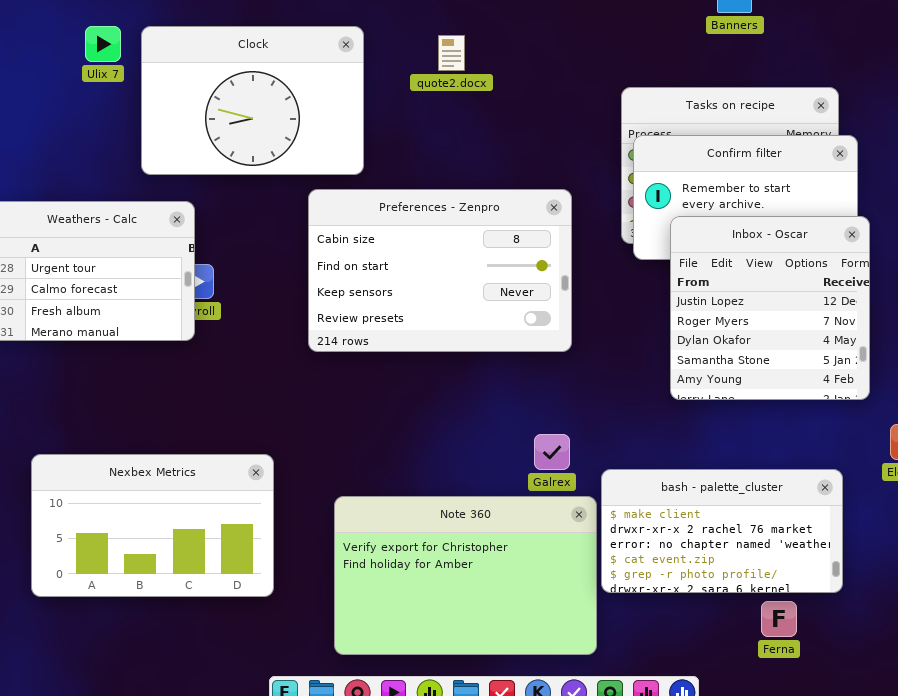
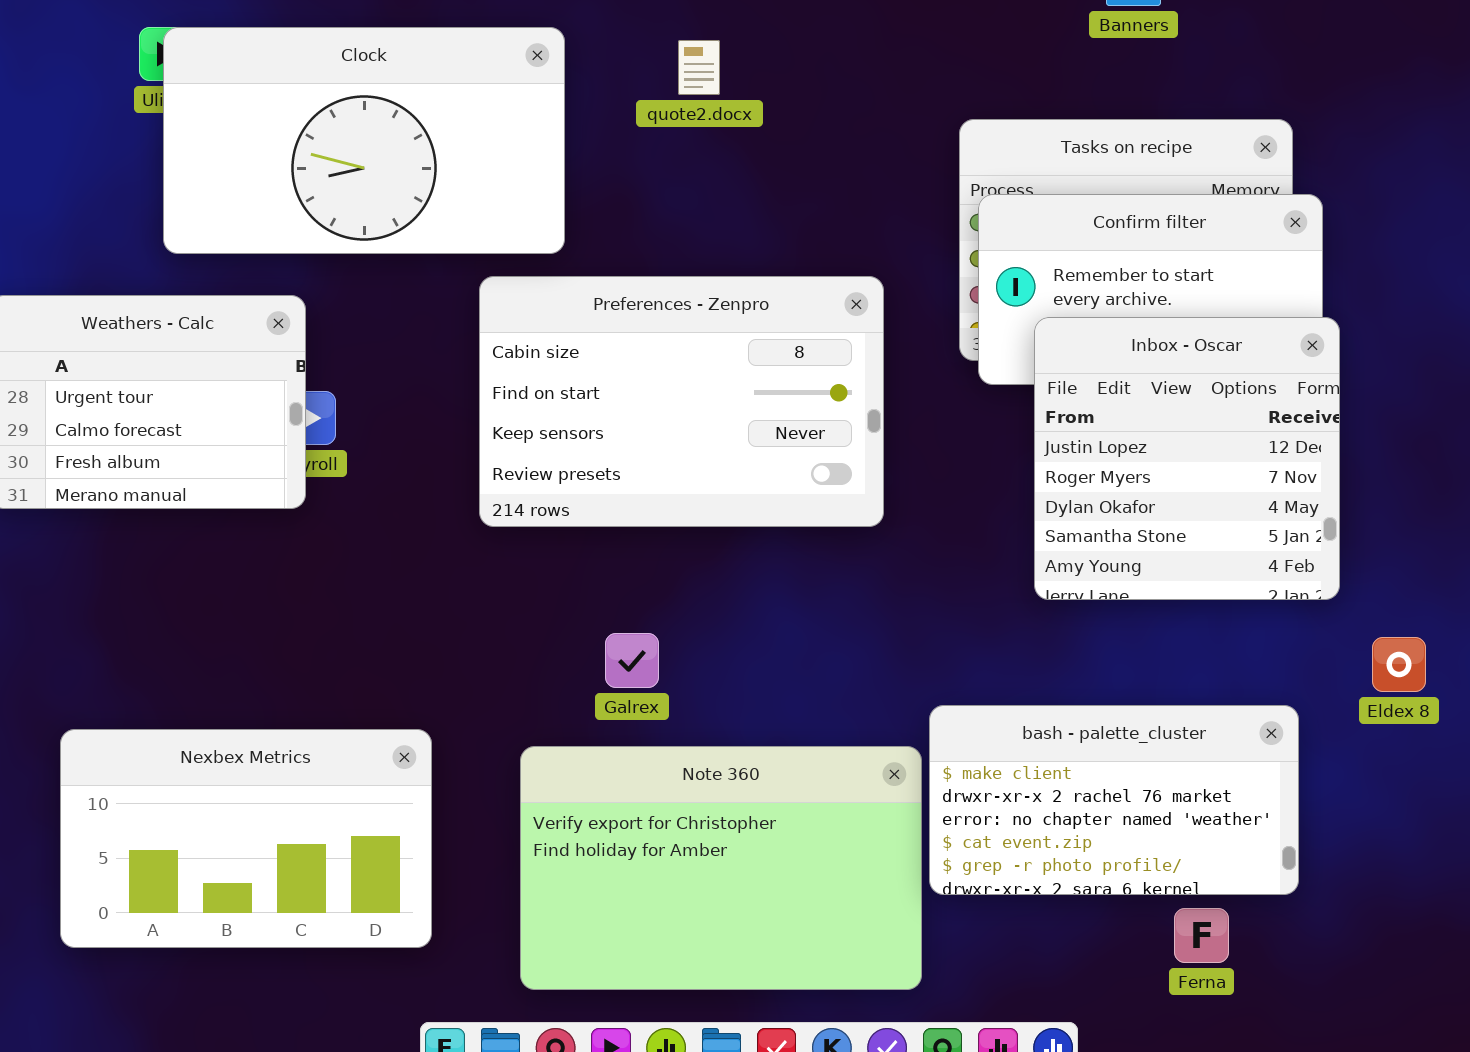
Clock: [141,26,364,175] -> [163,27,565,254], resized
Galrex: [534,434,570,470] -> [605,633,659,688], moved
Nexbex Metrics: [31,454,274,597] -> [60,729,432,948], moved

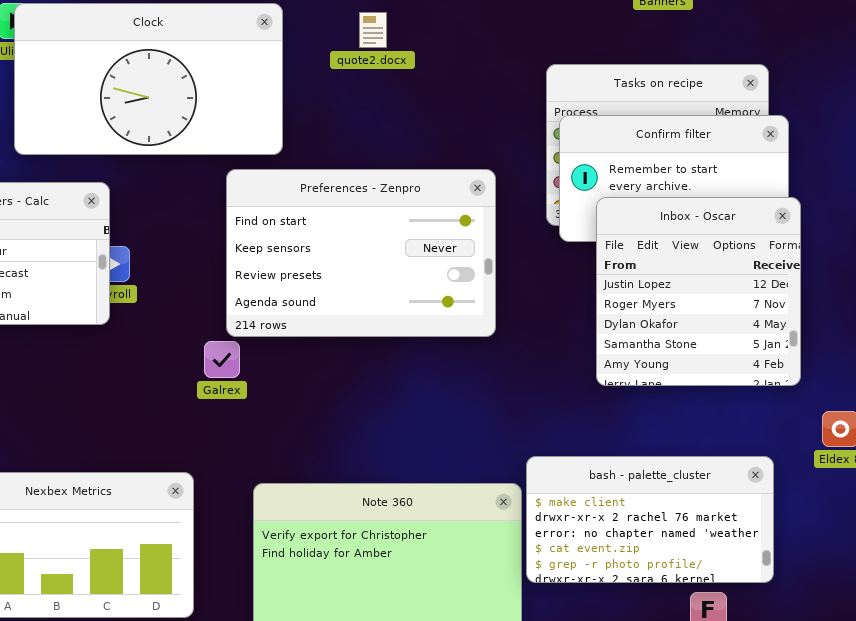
Preferences - Zenpro: [479,276,884,527] -> [226,169,496,337], scrolled down 1 row
Galrex: [605,633,659,688] -> [204,341,240,378], moved

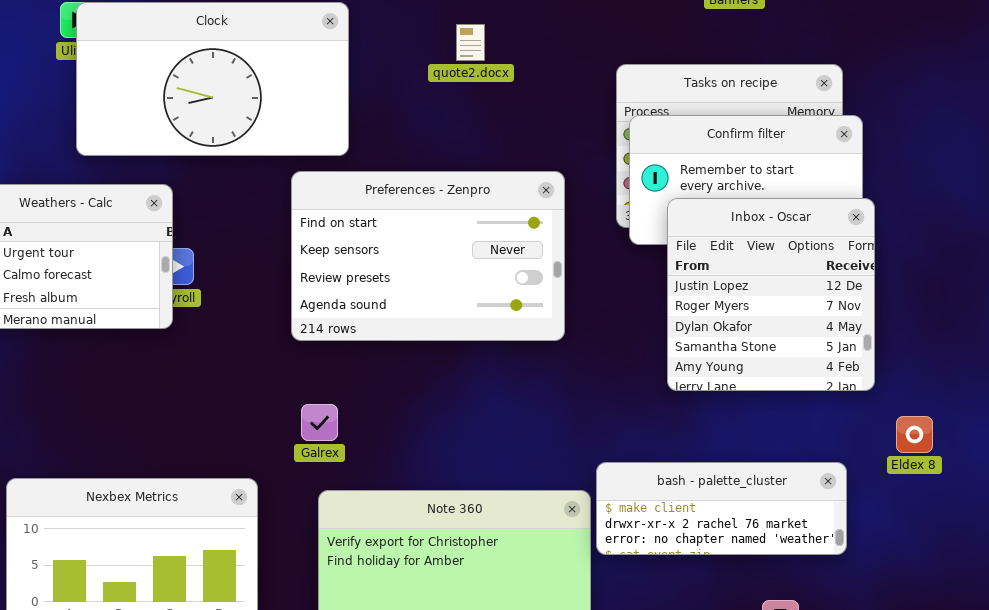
quote2.docx: [359,12,387,48] -> [456,24,485,61], moved
Galrex: [204,341,240,378] -> [301,404,338,441], moved
bash - palette_cluster: [526,456,774,583] -> [596,462,847,555], resized

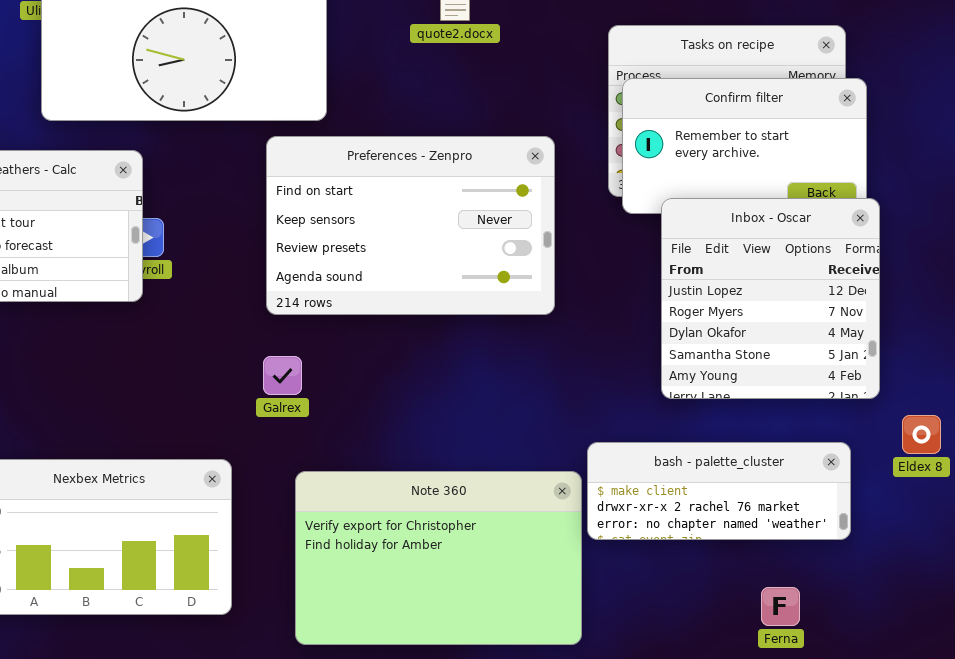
Inbox - Oscar: [667,198,875,391] -> [661,198,880,399], moved
Galrex: [301,404,338,441] -> [263,356,302,395], moved
Eldex 8: [896,416,933,453] -> [902,415,941,454], moved

